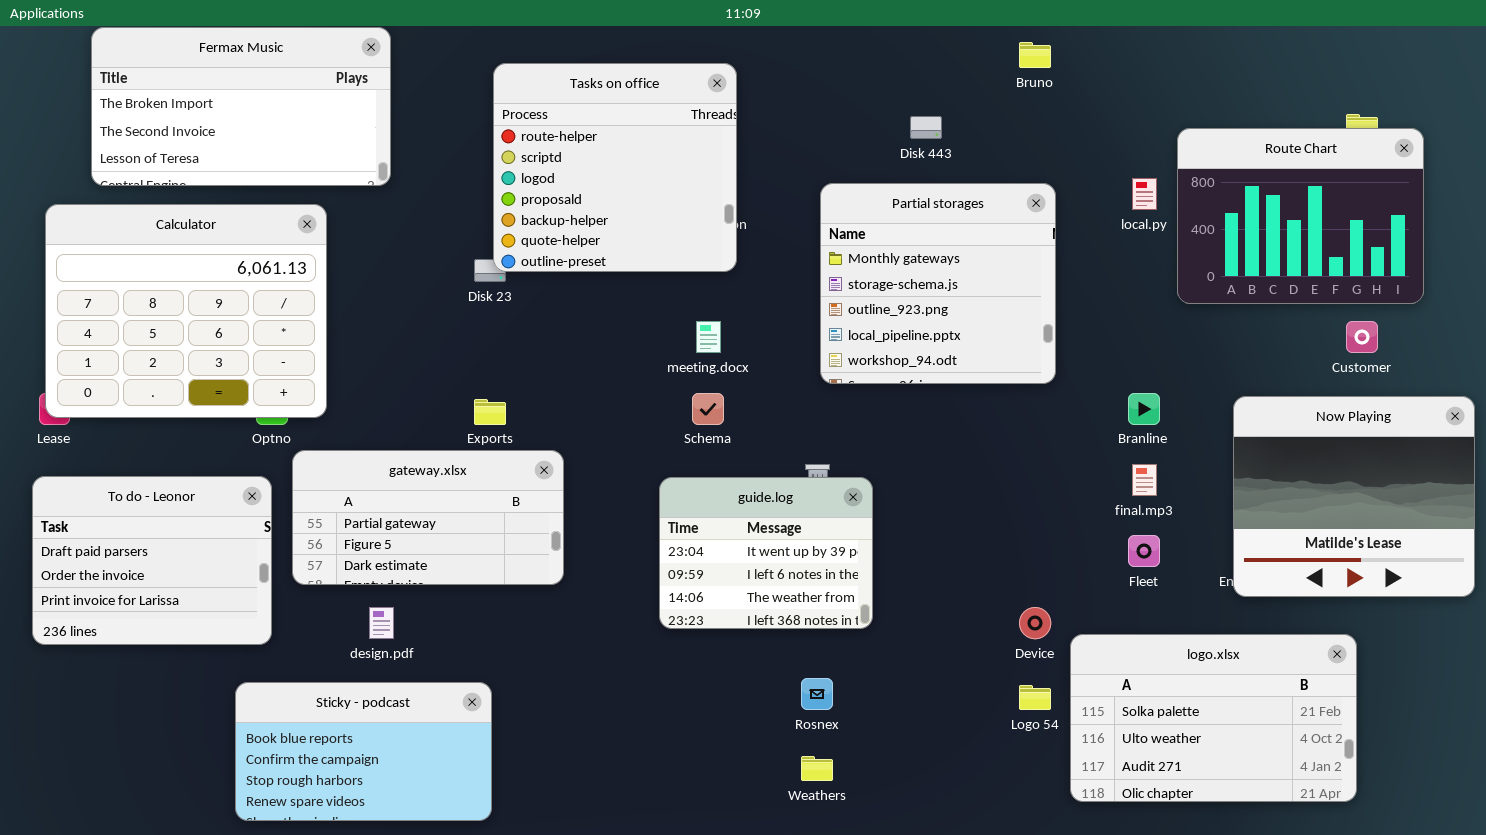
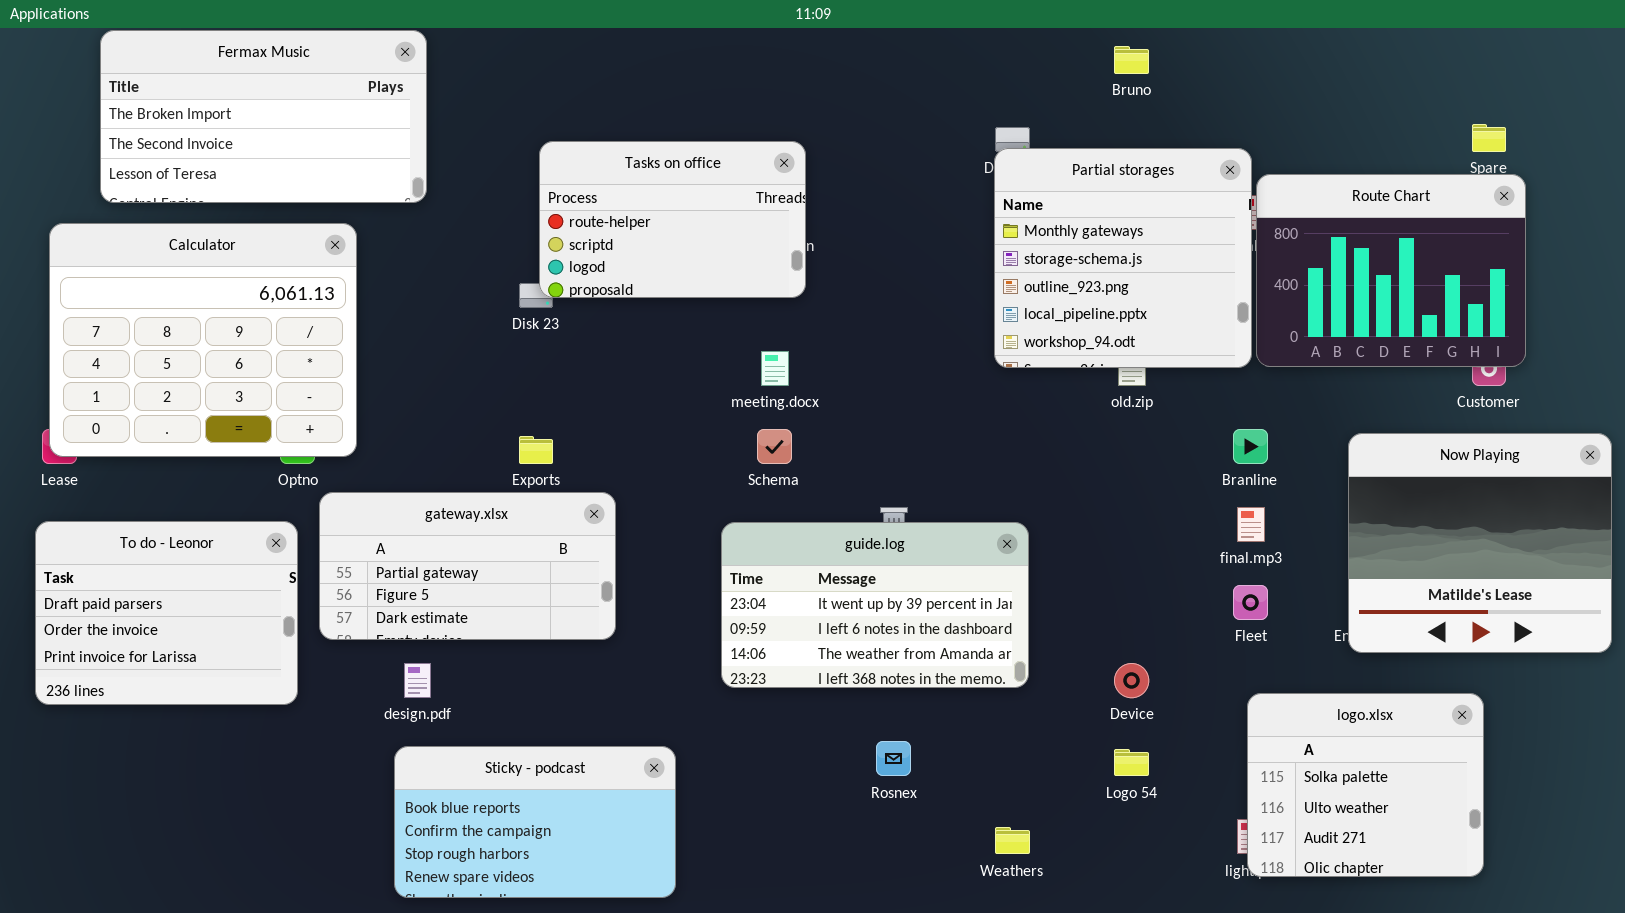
Tasks on office: [493,63,737,272] -> [539,141,806,298], resized
Route Chart: [1177,128,1424,304] -> [1256,174,1526,367], moved
Partial storages: [820,183,1056,384] -> [994,148,1252,368], moved
guide.log: [659,477,873,629] -> [721,522,1029,688], resized
logo.xlsx: [1070,634,1357,802] -> [1247,693,1484,877], resized
Sticky - podcast: [235,682,492,821] -> [394,746,676,898], moved
Weathers: [801,756,833,781] -> [995,827,1030,854], moved

